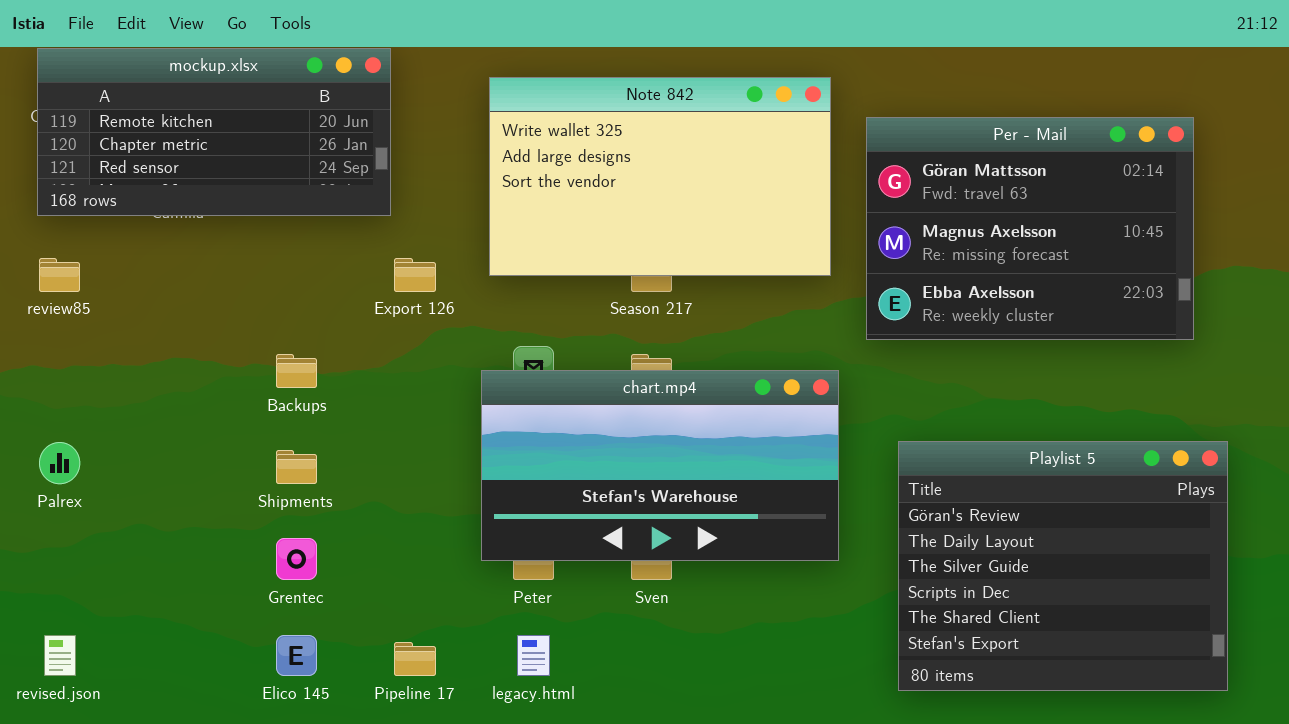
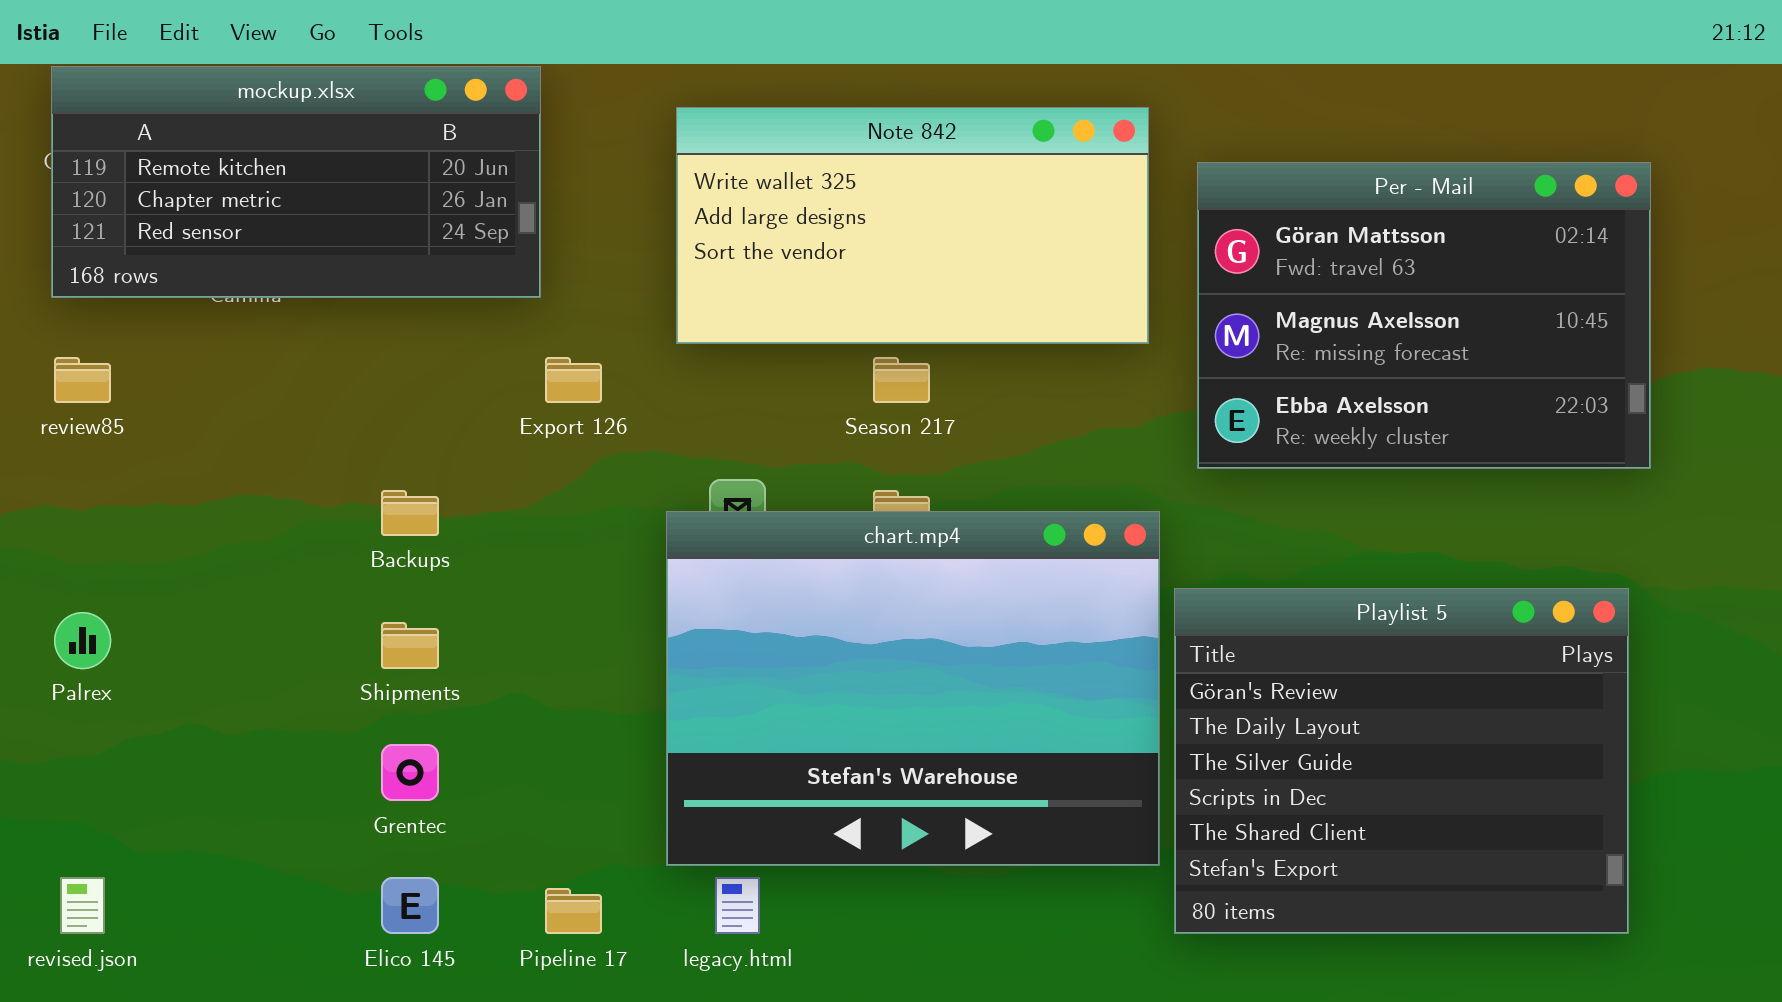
Note 842: [489,77,831,276] -> [676,107,1149,344], resized
chart.mp4: [481,370,839,561] -> [666,511,1160,866], resized
Playlist 5: [898,441,1228,691] -> [1174,588,1629,934], moved

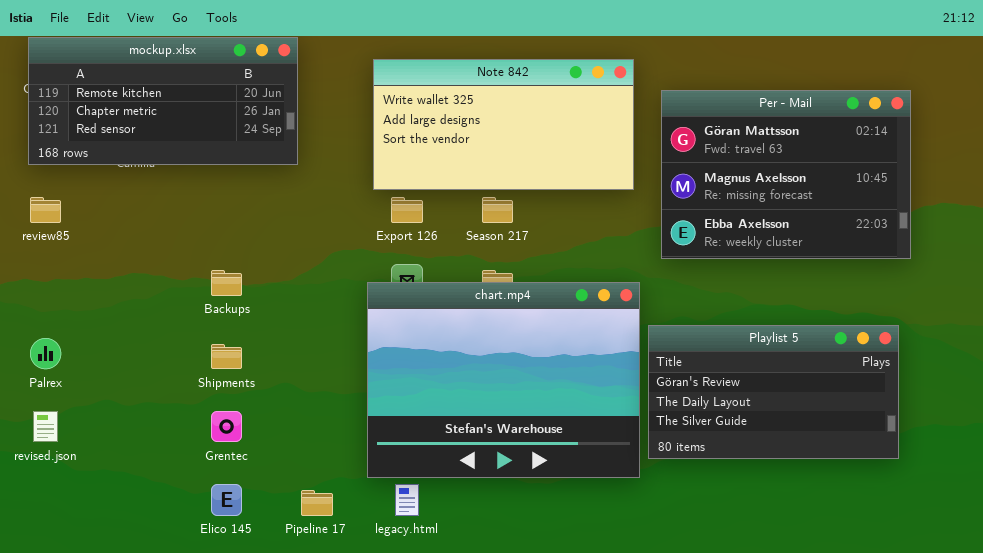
Export 126: [545,357,602,403] -> [391,197,423,223], moved
Playlist 5: [1174,588,1629,934] -> [648,325,899,459], resized
revised.json: [60,877,105,934] -> [33,411,58,442], moved

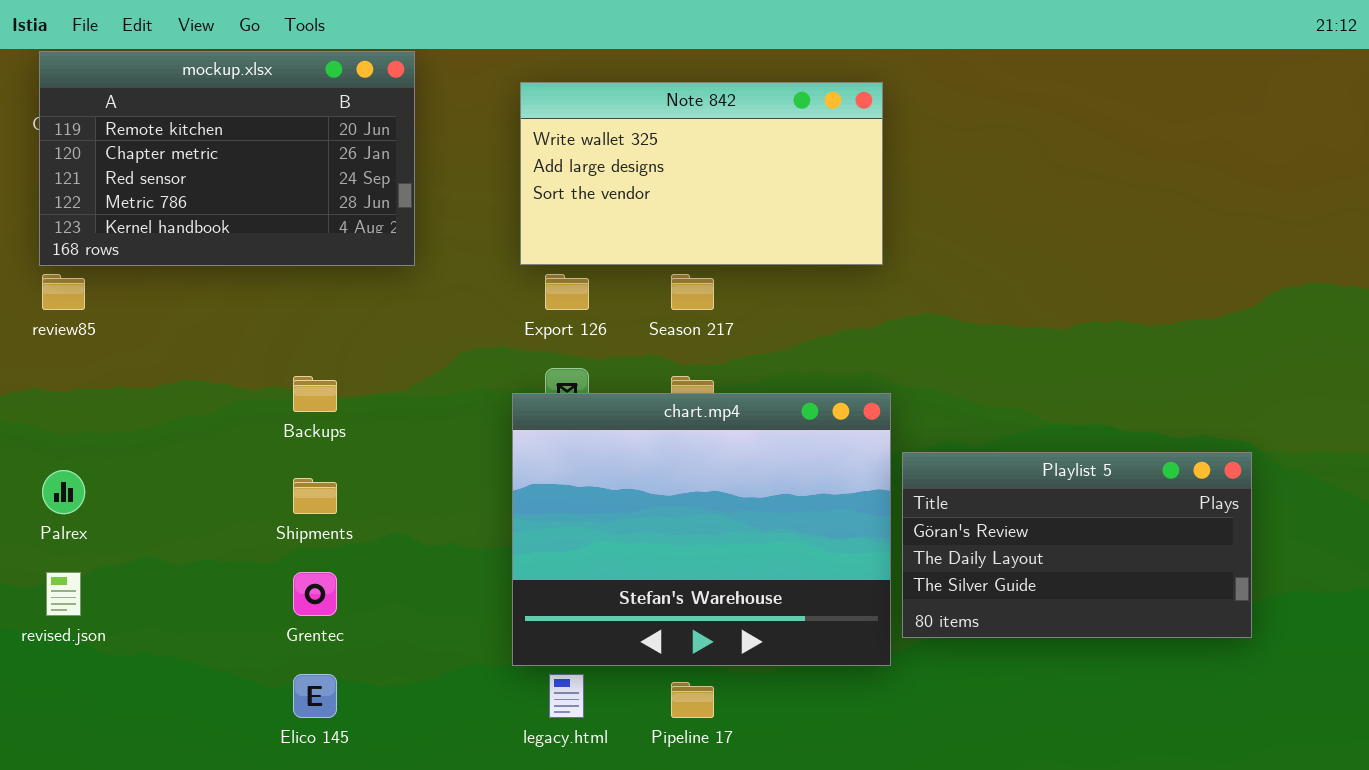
mockup.xlsx: [28,37,298,165] -> [39,51,415,266], resized
Per - Mail: [661,90,911,259] -> none, closed
Pipeline 17: [301,490,333,516] -> [671,682,714,718], moved

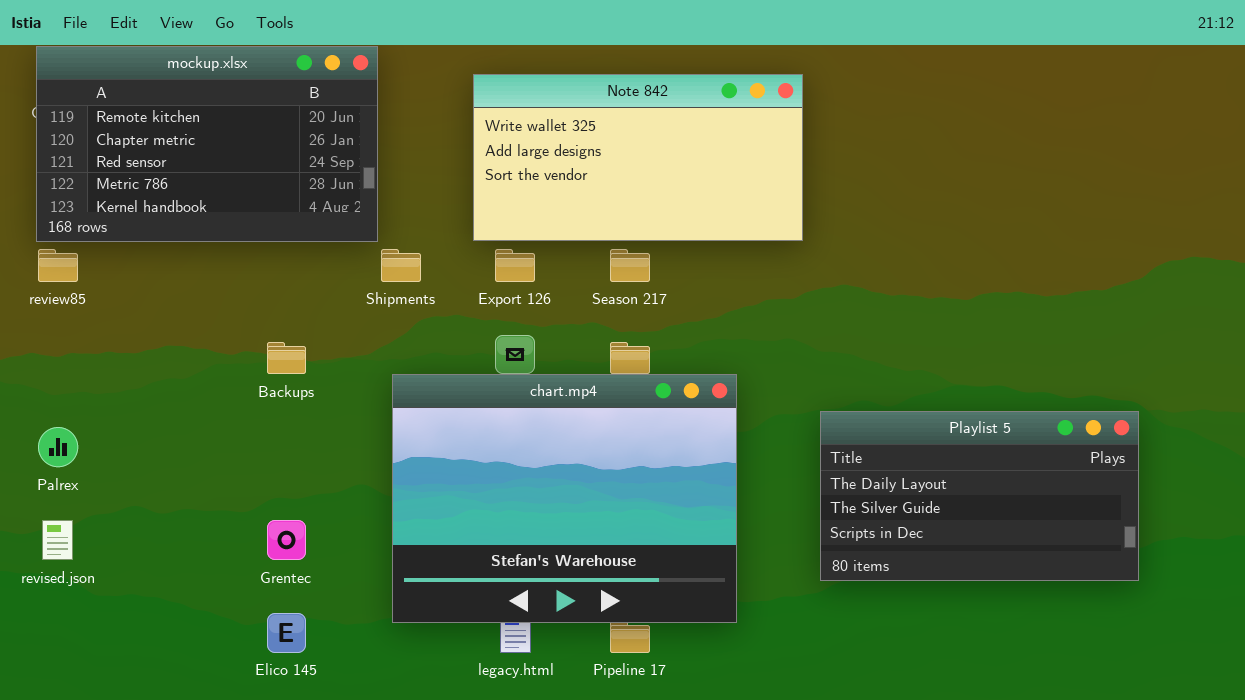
chart.mp4: [512,393,891,666] -> [392,374,737,623], moved
Playlist 5: [902,452,1252,638] -> [820,411,1139,581], scrolled down 1 row
Shipments: [293,478,337,514] -> [381,249,421,282], moved

